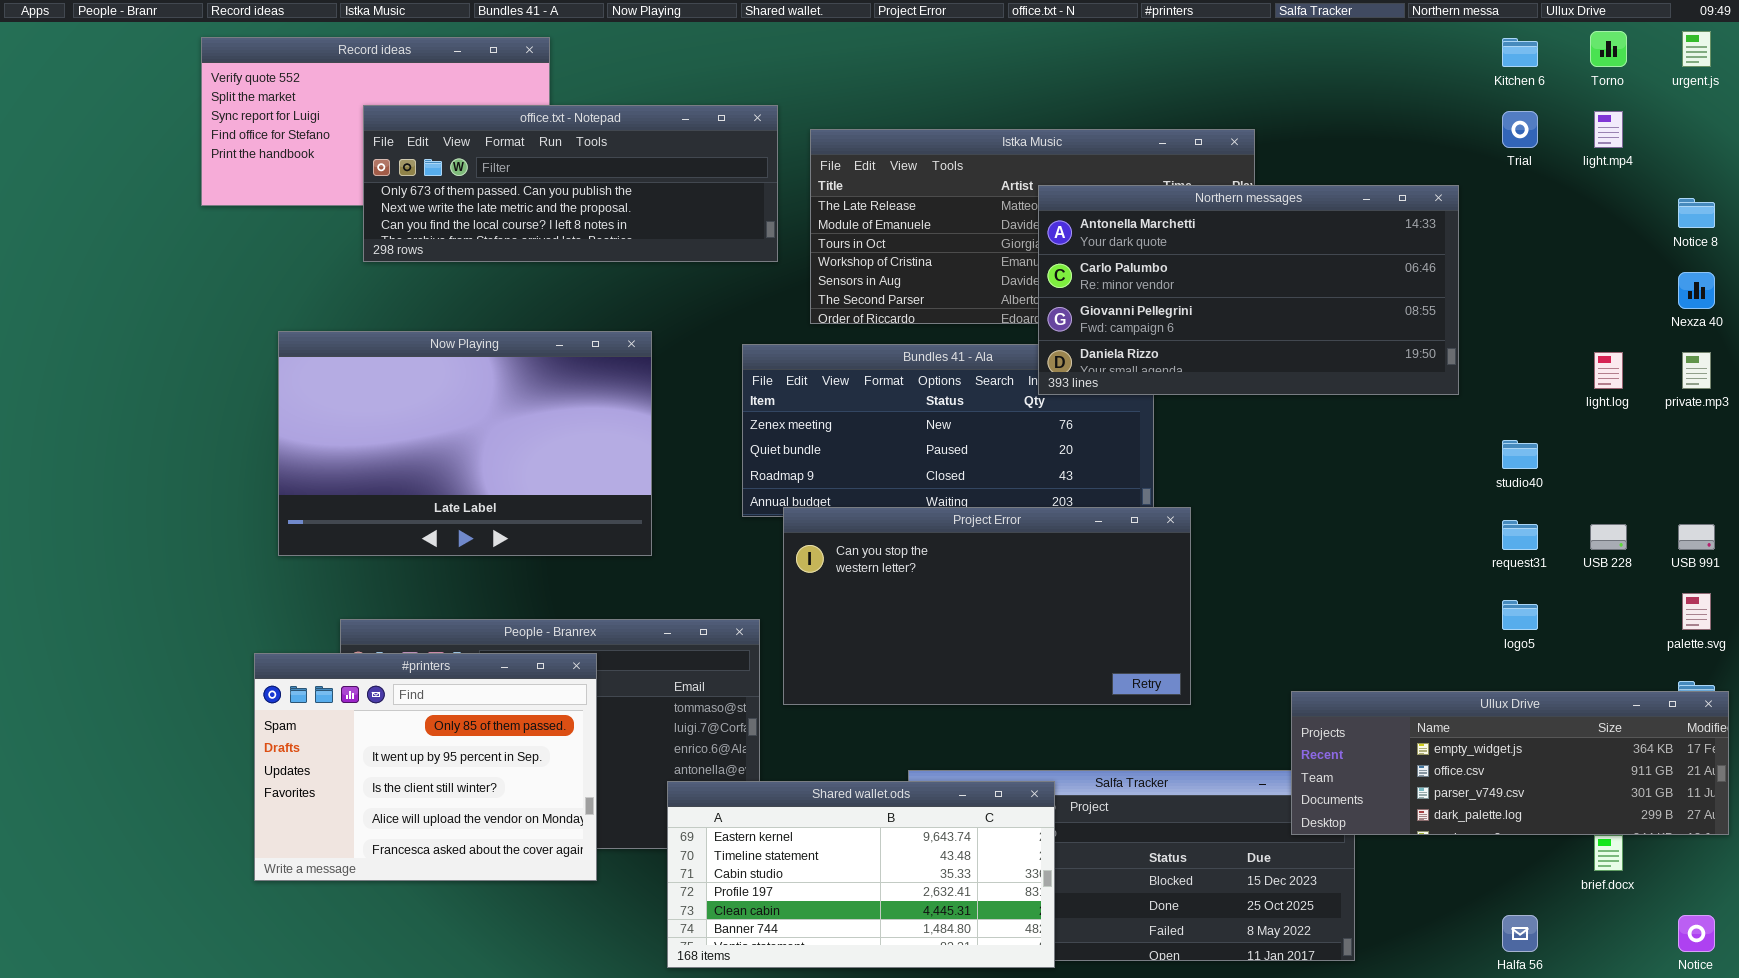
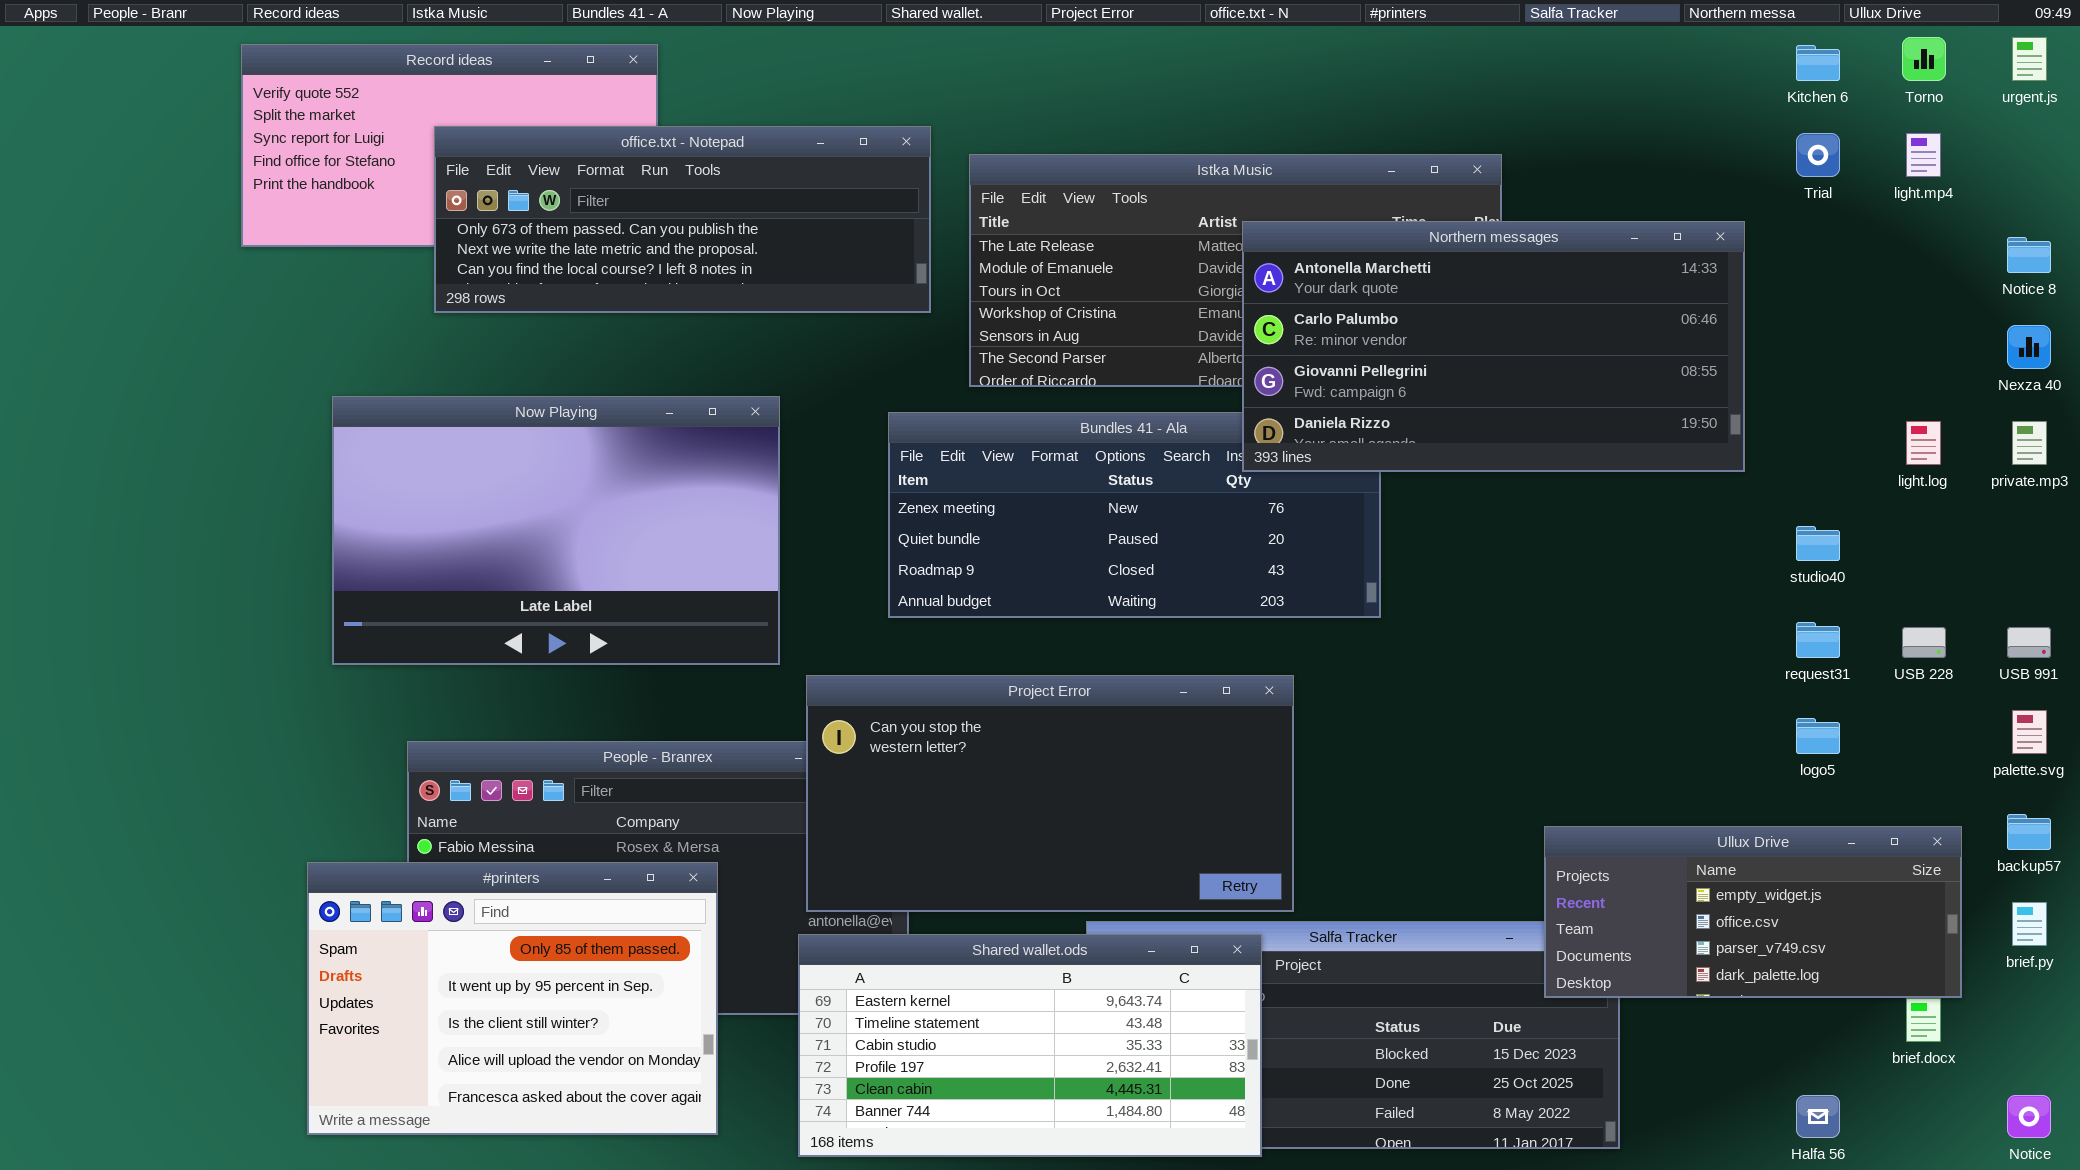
Project Error: [783,507,1191,705] -> [806,675,1294,912], moved
#printers: [254,653,597,881] -> [307,862,718,1135], moved
Ullux Drive: [1291,691,1729,835] -> [1544,826,1962,998], resized

